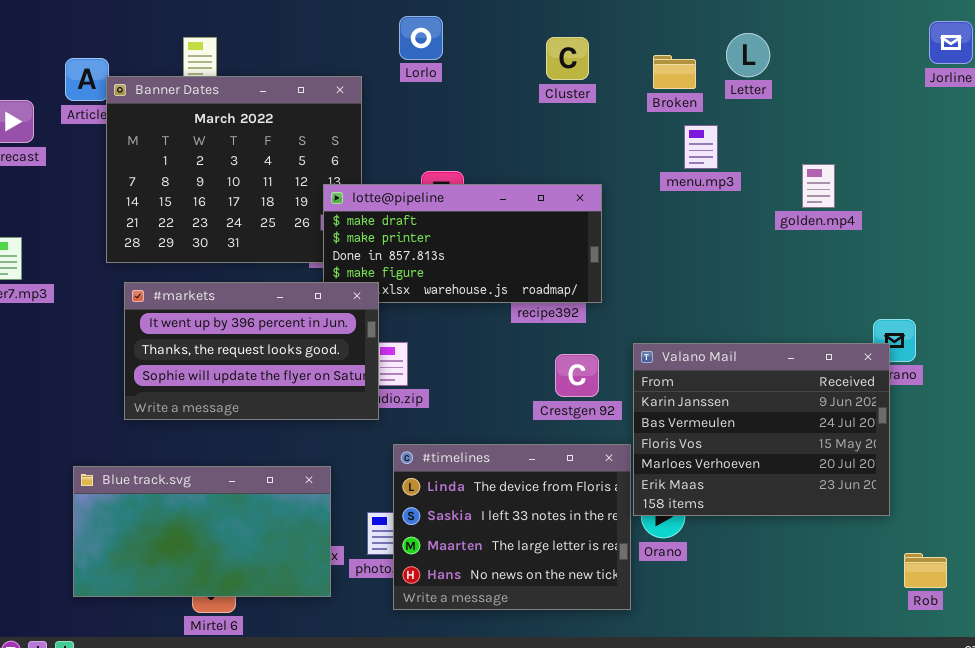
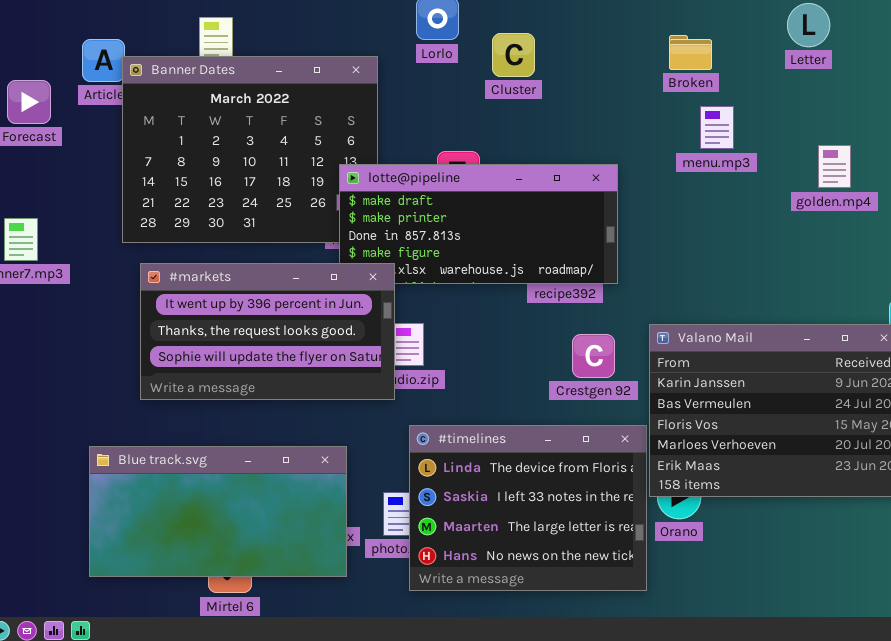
Letter: [726,33,770,77] -> [787,3,830,47], moved
Cluster: [546,37,589,80] -> [492,33,535,77], moved

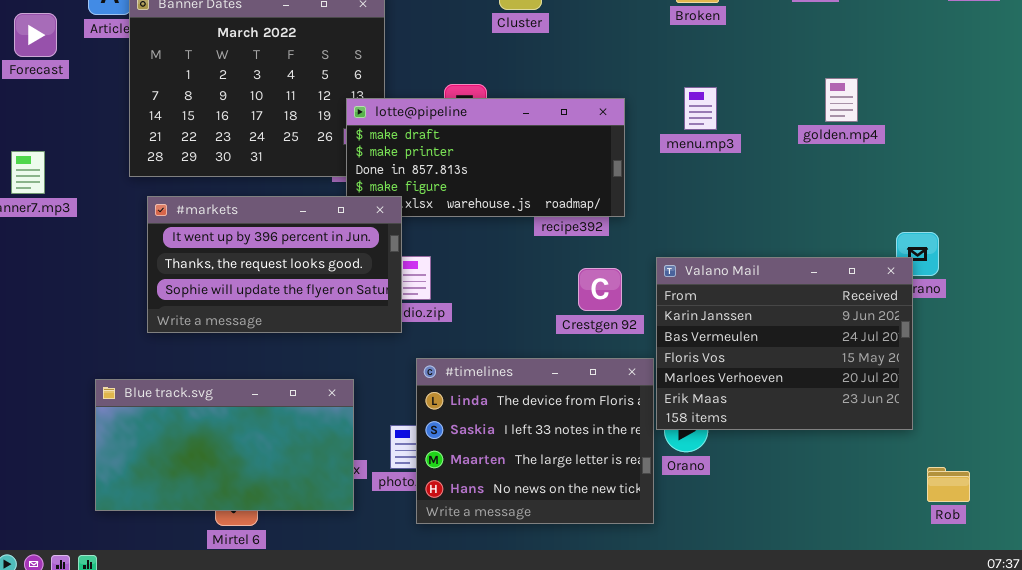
menu.mp3: [700,106,734,149] -> [684,87,717,130], moved

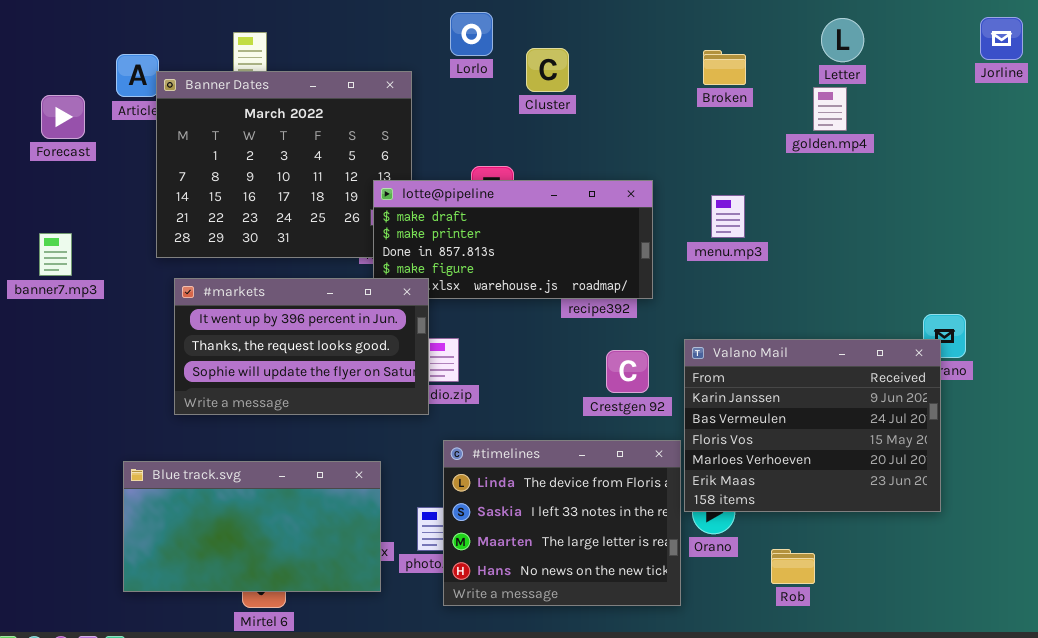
golden.mp4: [825,78,858,122] -> [813,87,847,131], moved
menu.mp3: [684,87,717,130] -> [711,195,745,238], moved
Rob: [927,467,970,502] -> [771,549,815,584], moved

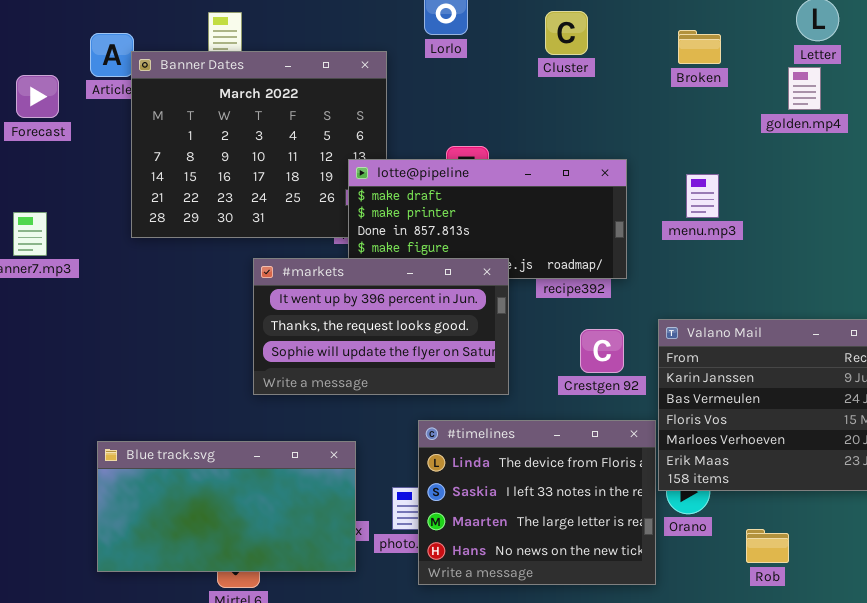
Cluster: [526,48,569,92] -> [545,11,588,55], moved
#markets: [174,278,429,415] -> [253,258,509,395], moved

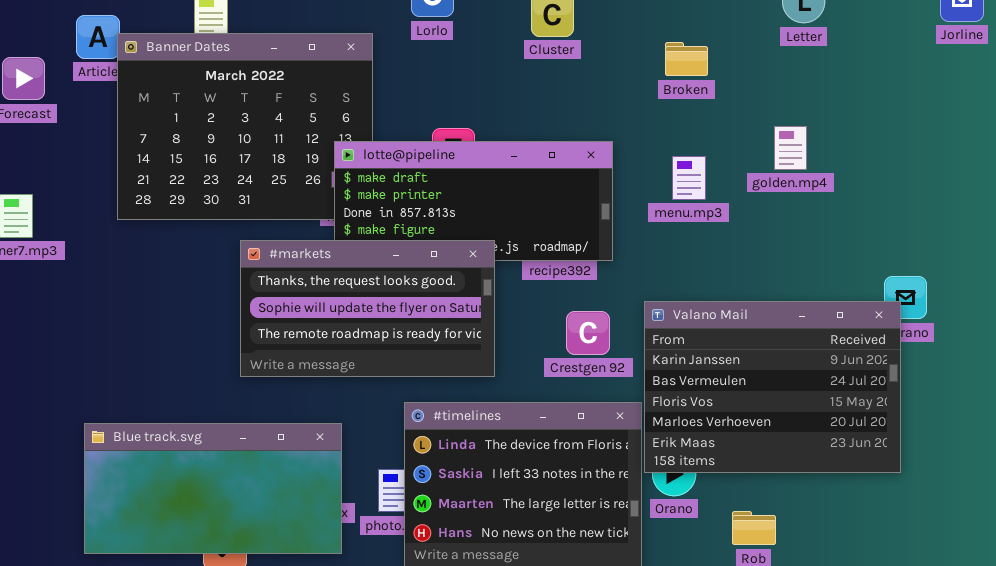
Broken: [678,30,721,64] -> [665,42,708,76], moved
golden.mp4: [788,67,821,110] -> [774,126,807,170], moved
#markets: [253,258,509,395] -> [240,240,495,377], scrolled down 1 row

